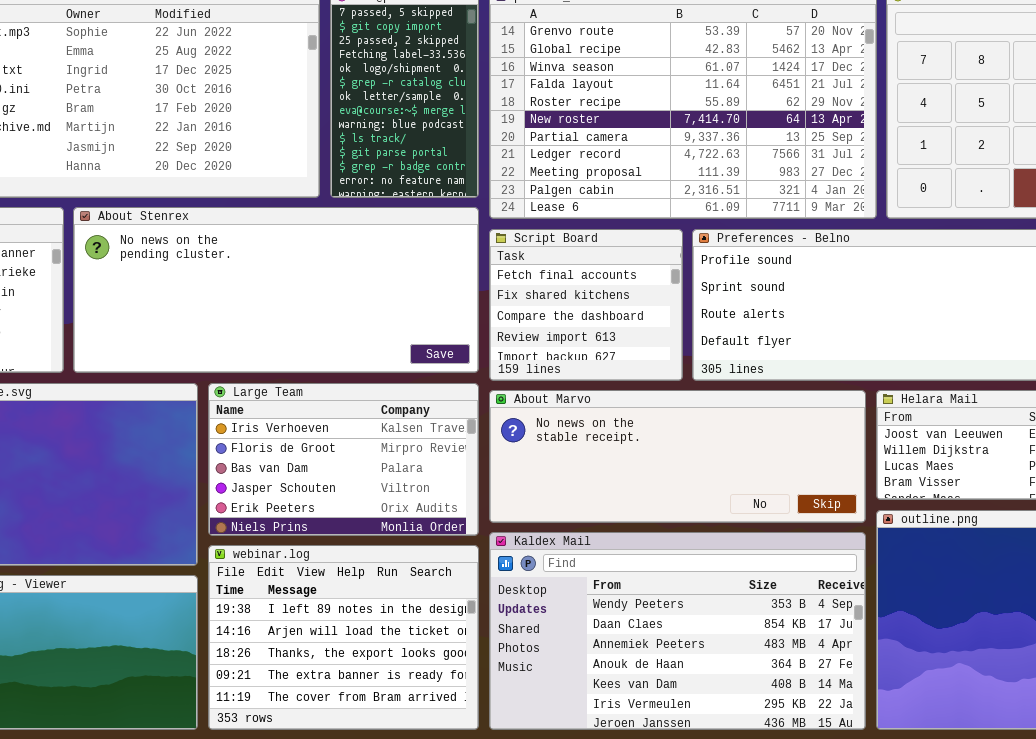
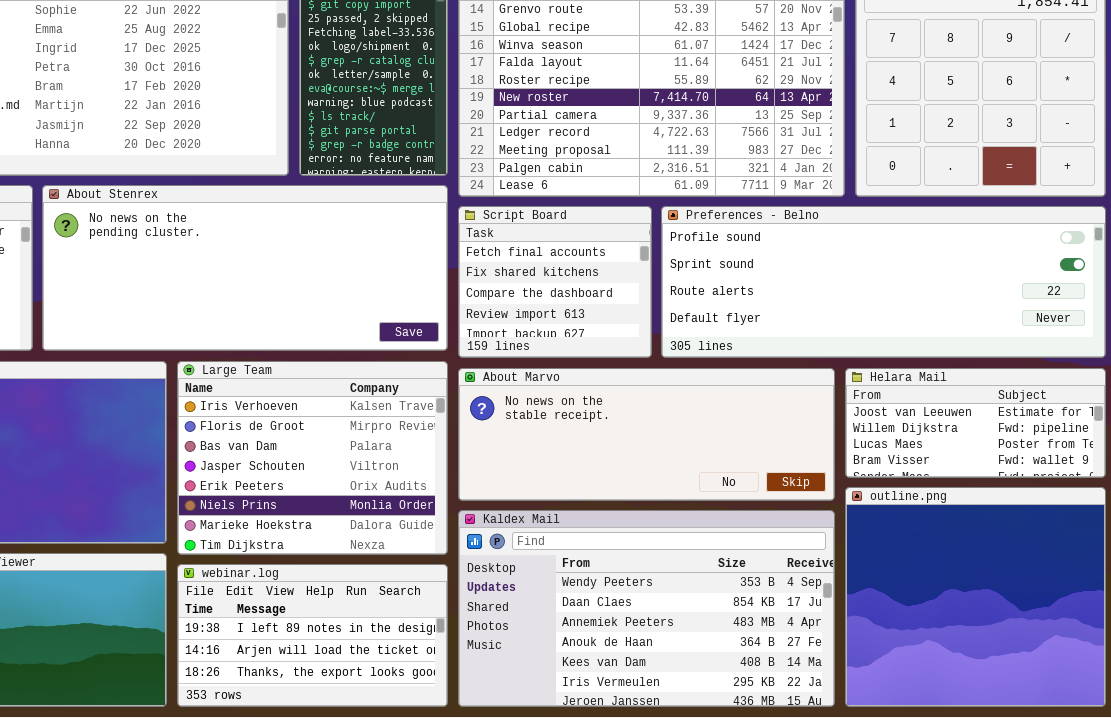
Large Team: [208,383,479,536] -> [177,361,448,555], resized
webinar.log: [208,545,479,730] -> [177,564,448,707], resized

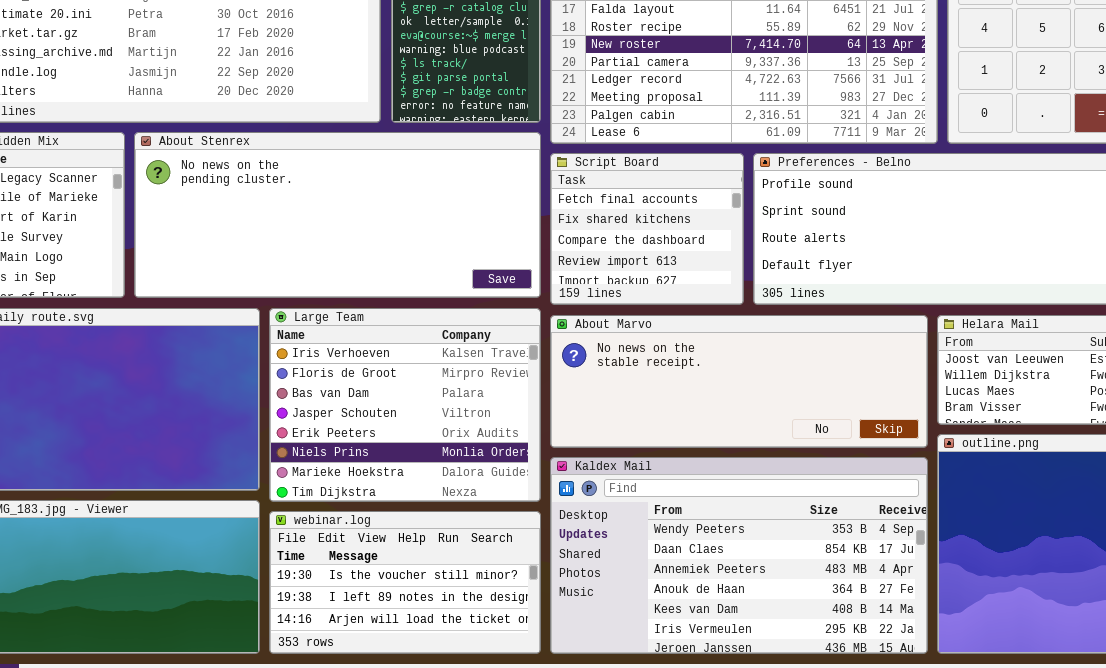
webinar.log: [177,564,448,707] -> [269,511,541,654], scrolled up 1 row

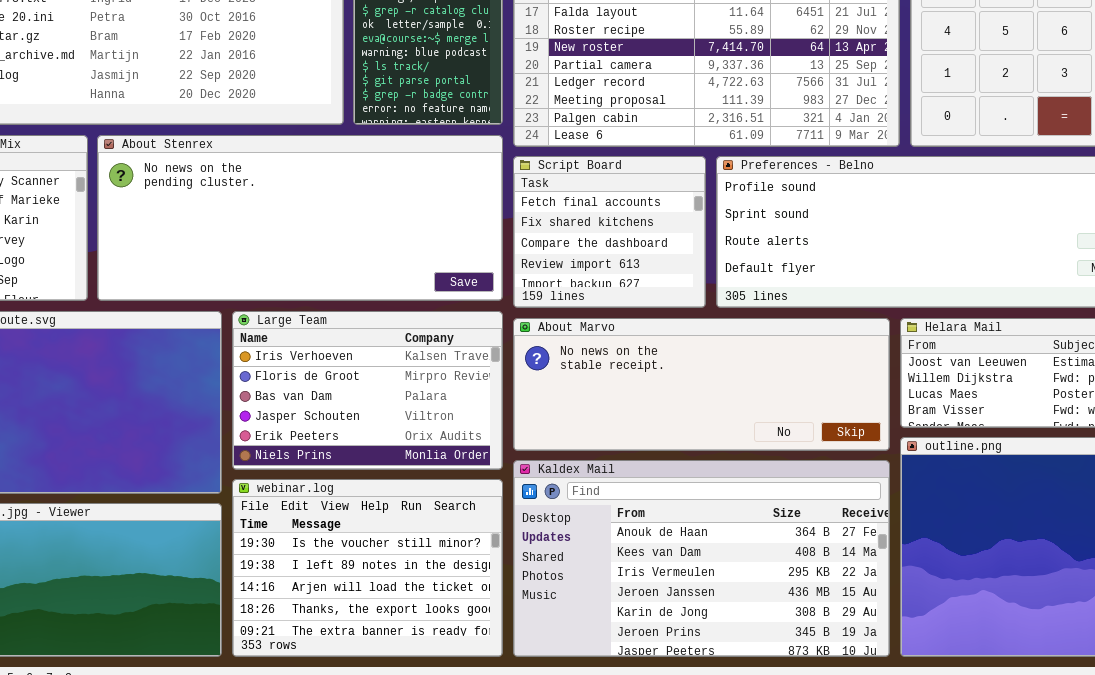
Large Team: [269,308,541,502] -> [232,311,503,470], resized
Kaldex Mail: [550,457,928,654] -> [513,460,890,657], scrolled down 3 rows
webinar.log: [269,511,541,654] -> [232,479,503,657], resized

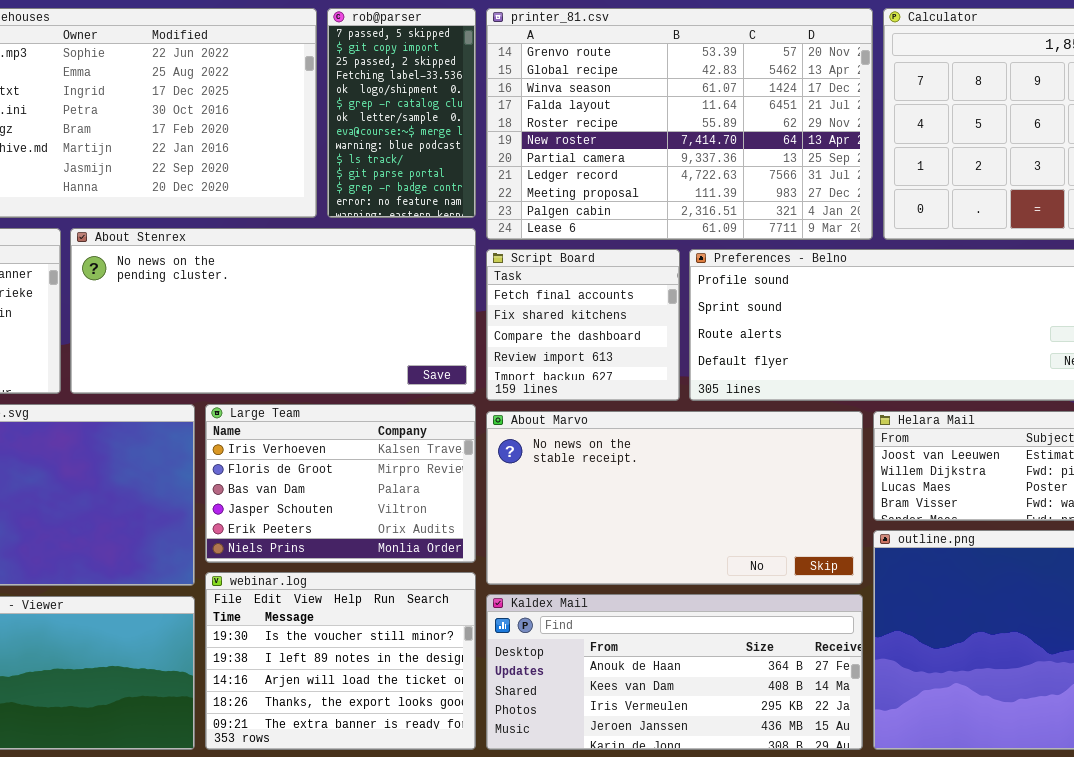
About Marvo: [513,318,890,451] -> [486,411,863,585], resized
Kaldex Mail: [513,460,890,657] -> [486,594,863,750], resized

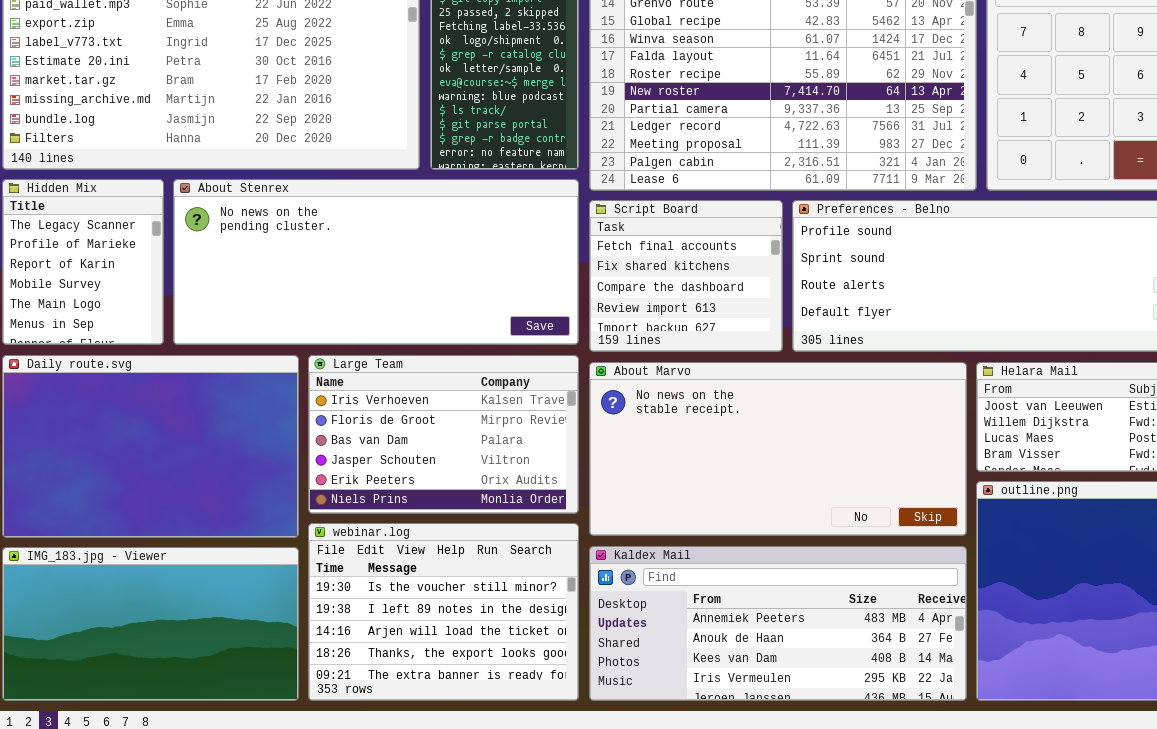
Kaldex Mail: [486,594,863,750] -> [589,546,967,701], scrolled up 1 row

